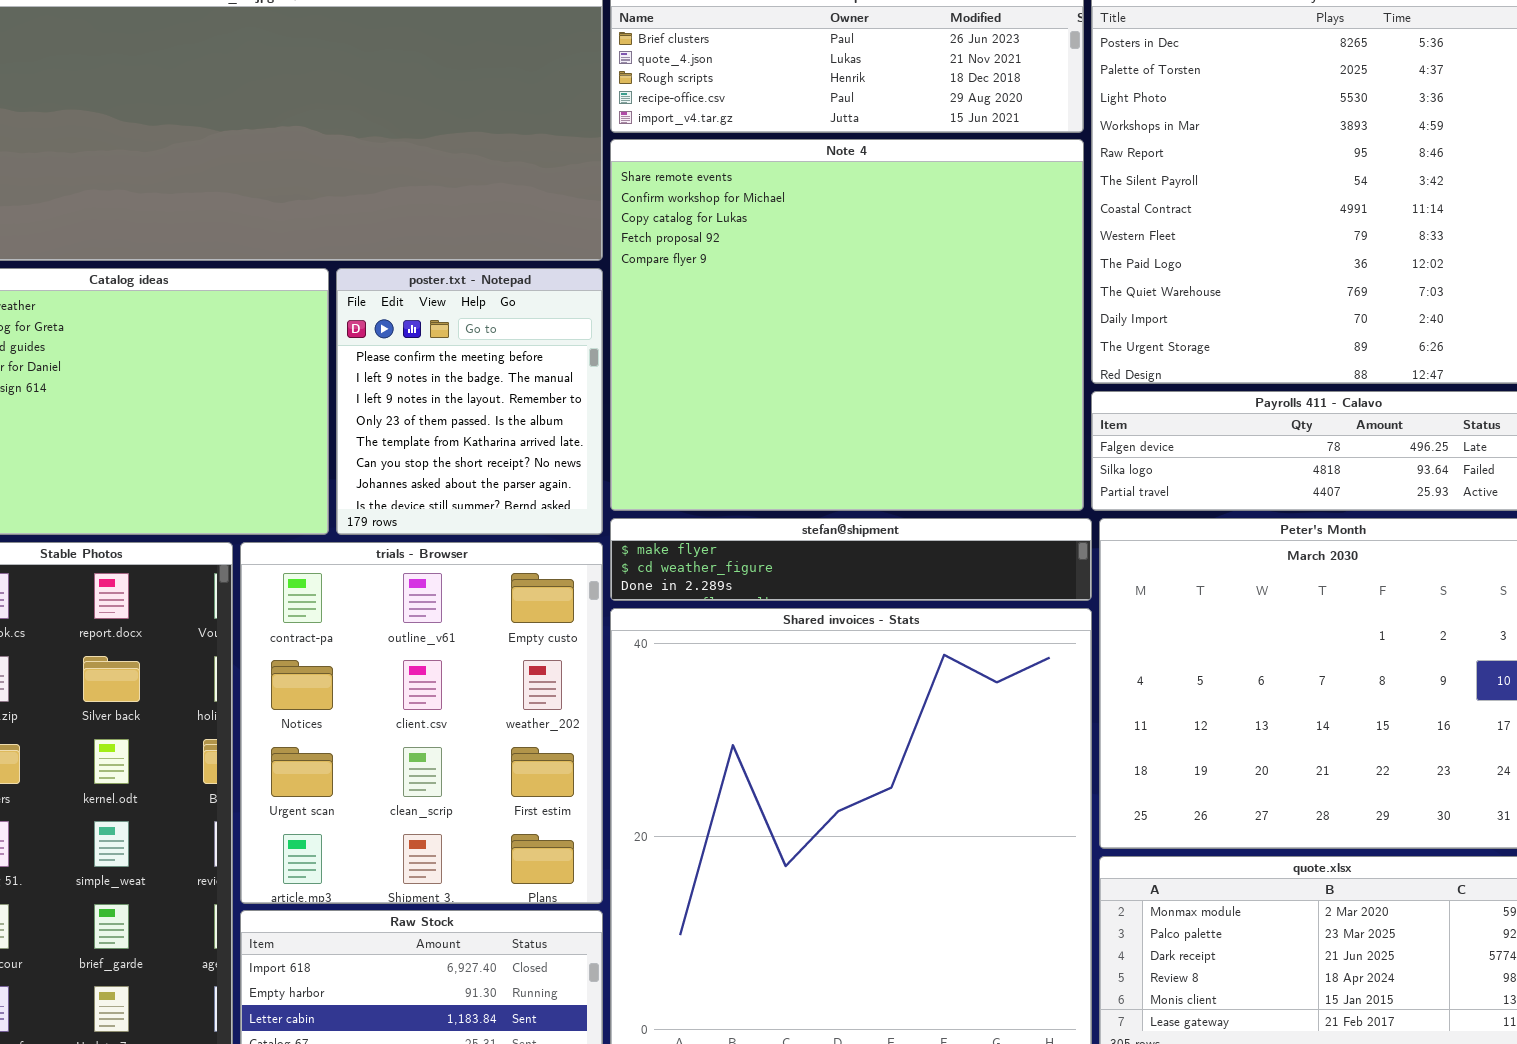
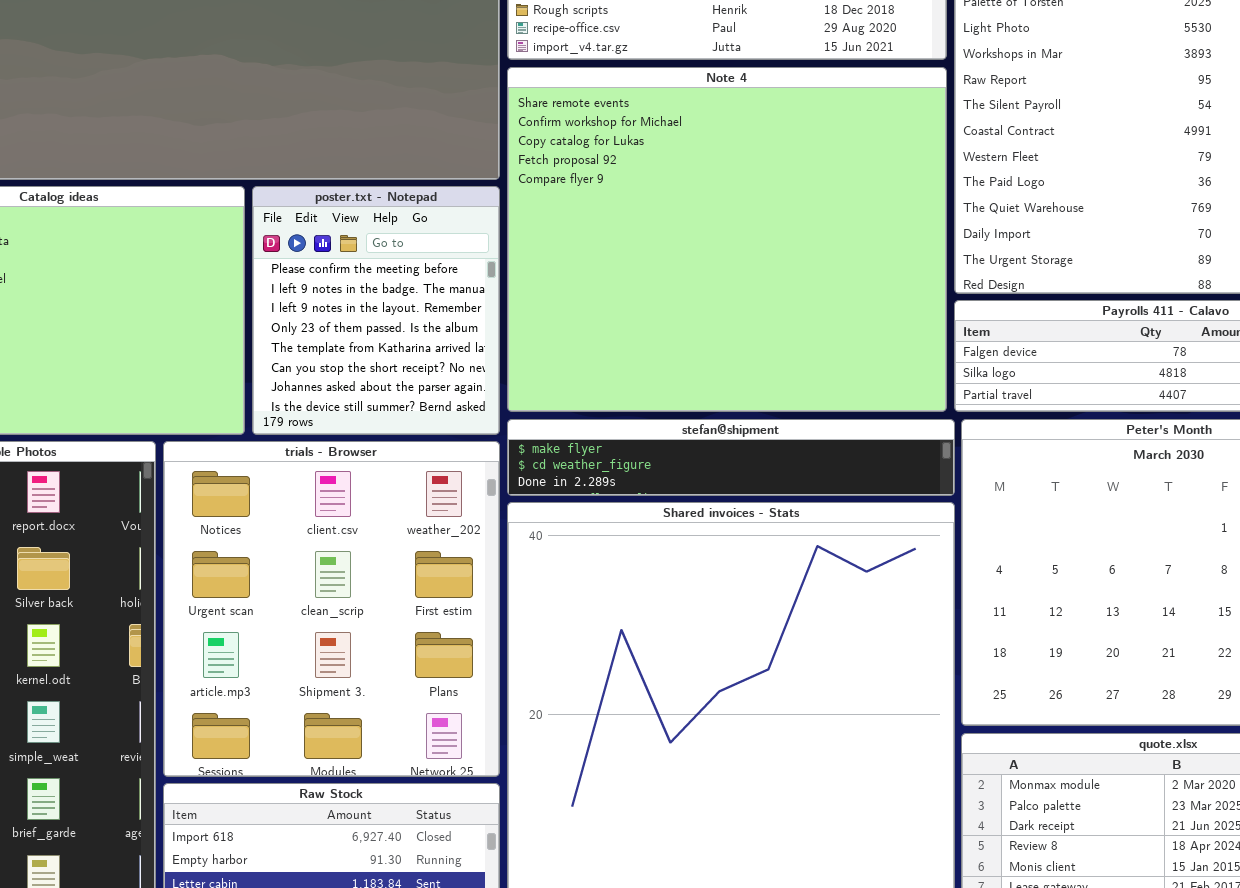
trials - Browser: [240,542,603,904] -> [163,441,500,777], scrolled down 1 row

